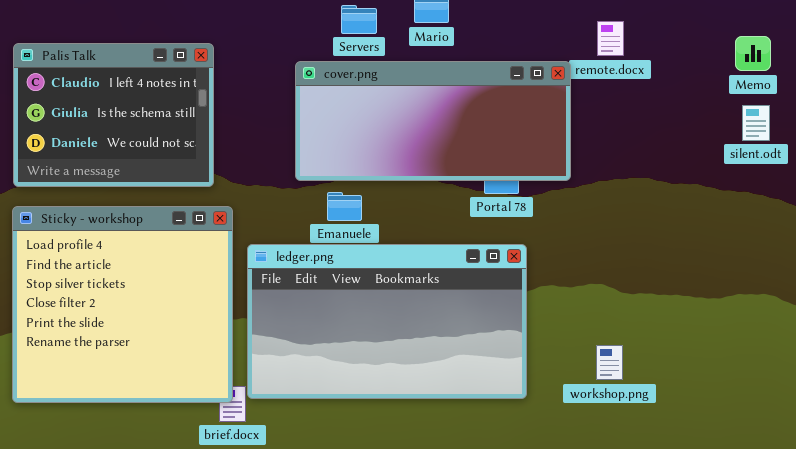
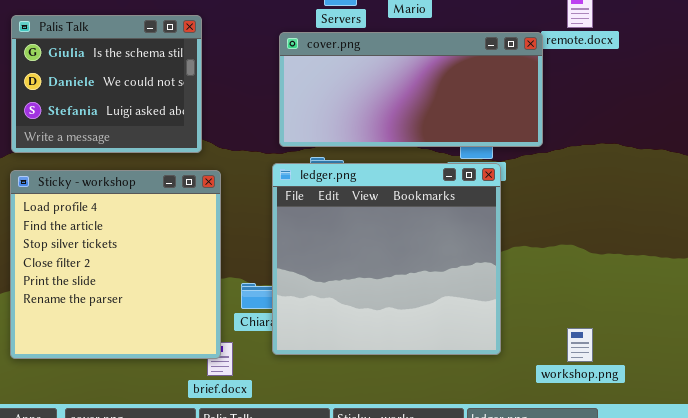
Palis Talk: [13,43,214,187] -> [11,15,202,153], scrolled down 1 row
ledger.png: [247,244,527,399] -> [272,163,501,355], resized
workshop.png: [596,345,623,380] -> [567,328,593,362], moved

